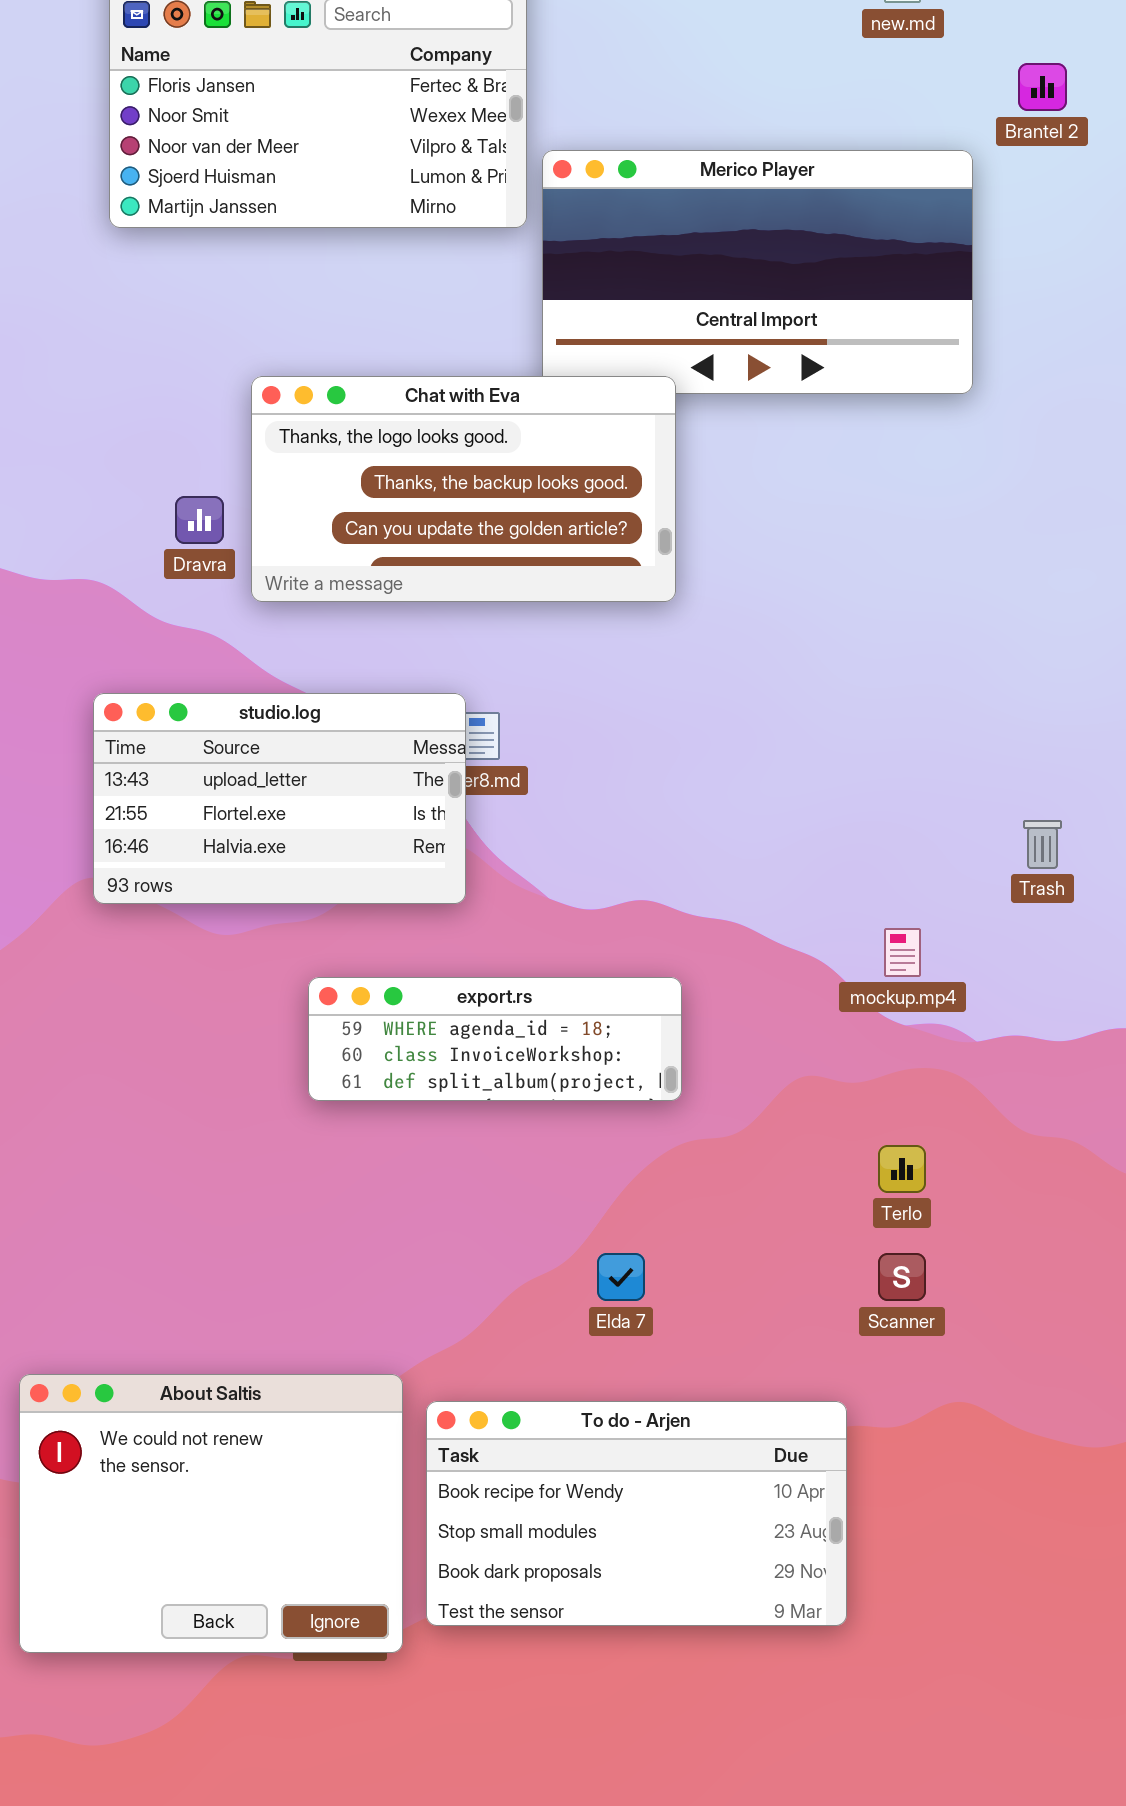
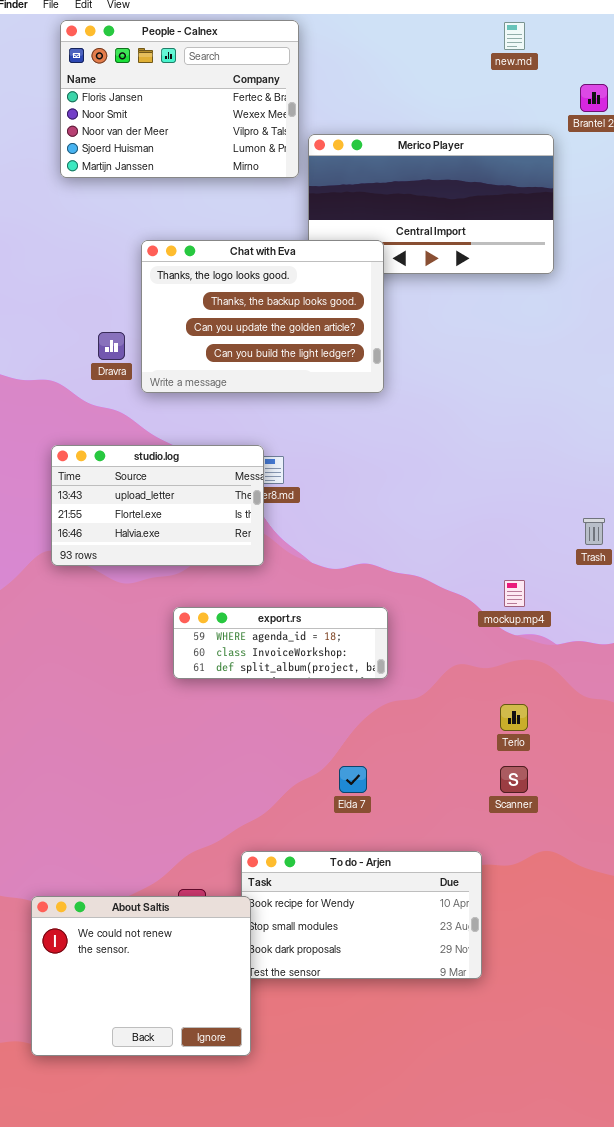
Chat with Eva: [251,376,676,602] -> [141,240,384,393], resized
About Saltis: [19,1374,403,1653] -> [31,896,251,1056], moved

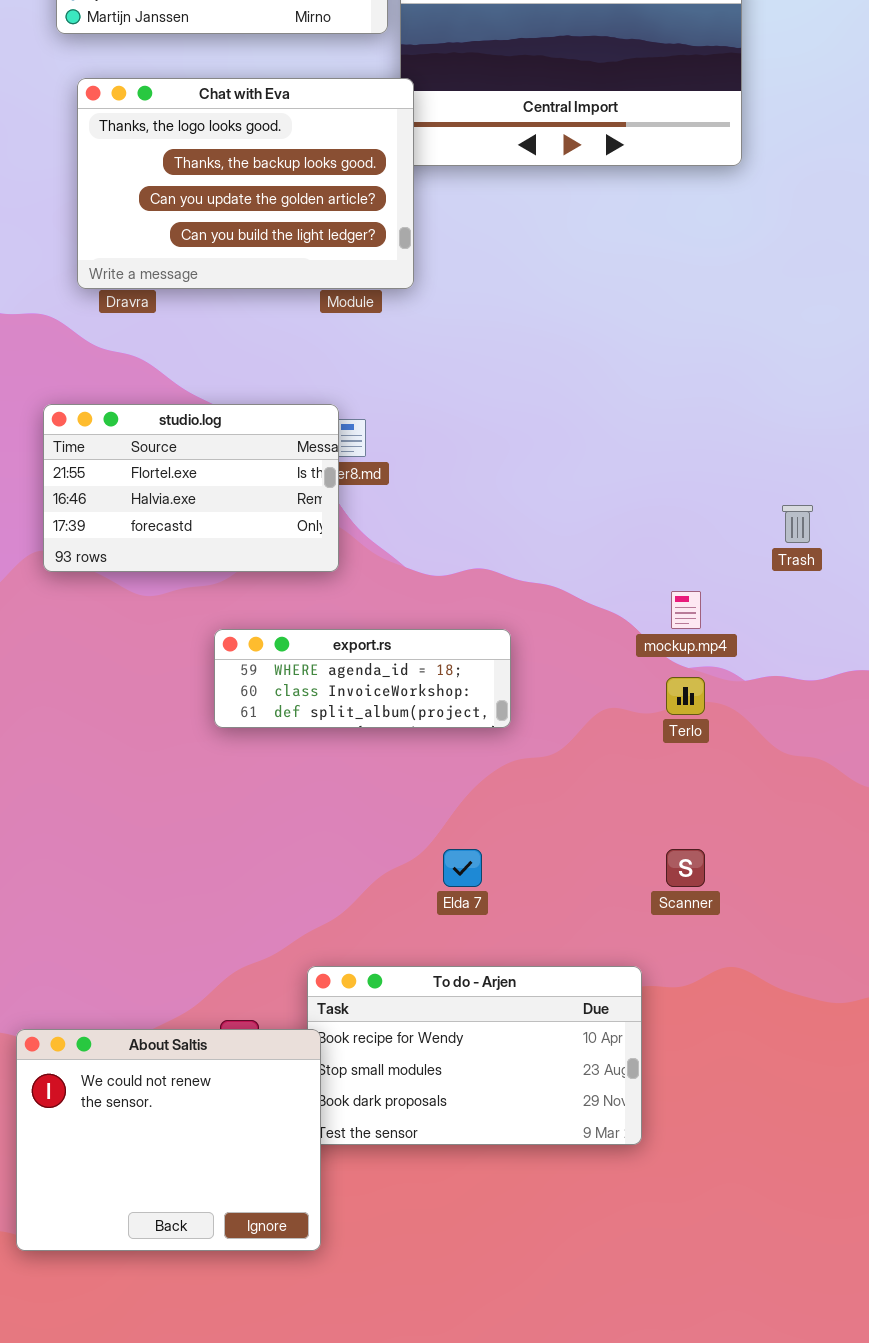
Chat with Eva: [141,240,384,393] -> [77,78,414,289], moved
studio.log: [51,445,264,566] -> [43,404,339,572], scrolled down 1 row
Terlo: [500,704,528,731] -> [666,677,705,715], moved

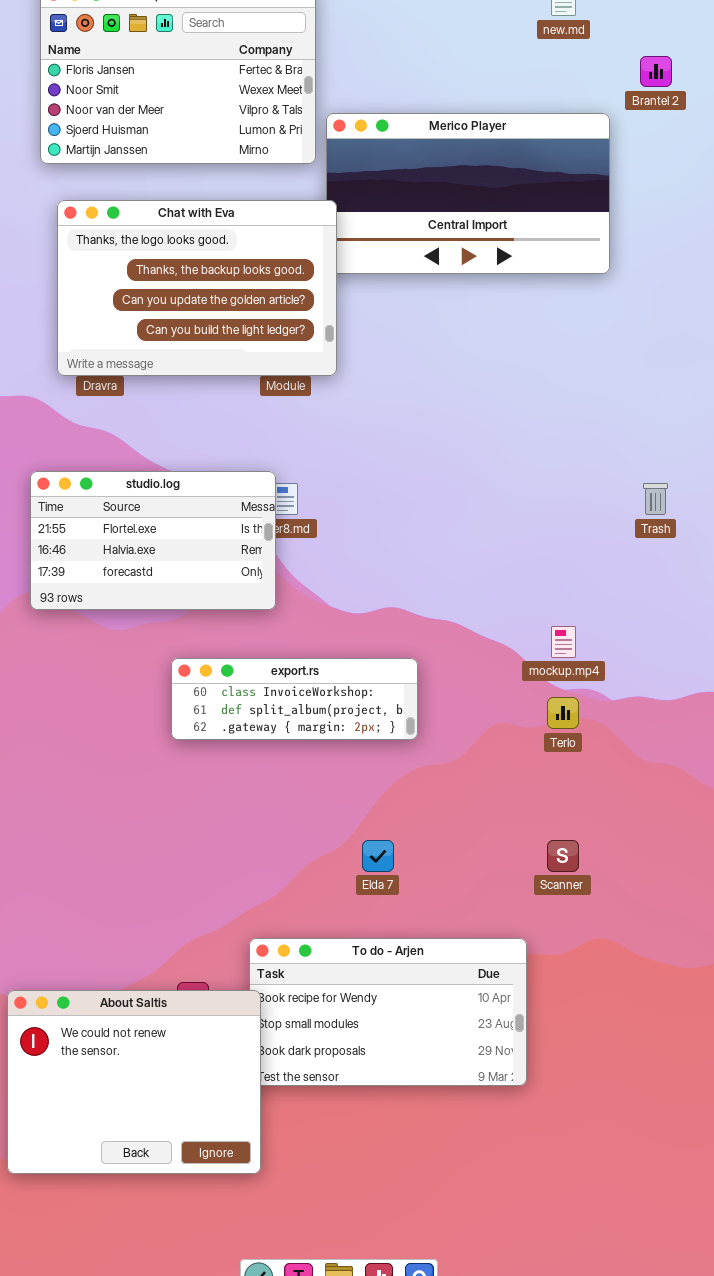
Trash: [782,505,813,543] -> [643,483,668,515], moved
export.rs: [214,629,511,728] -> [171,658,418,740], scrolled down 1 row

